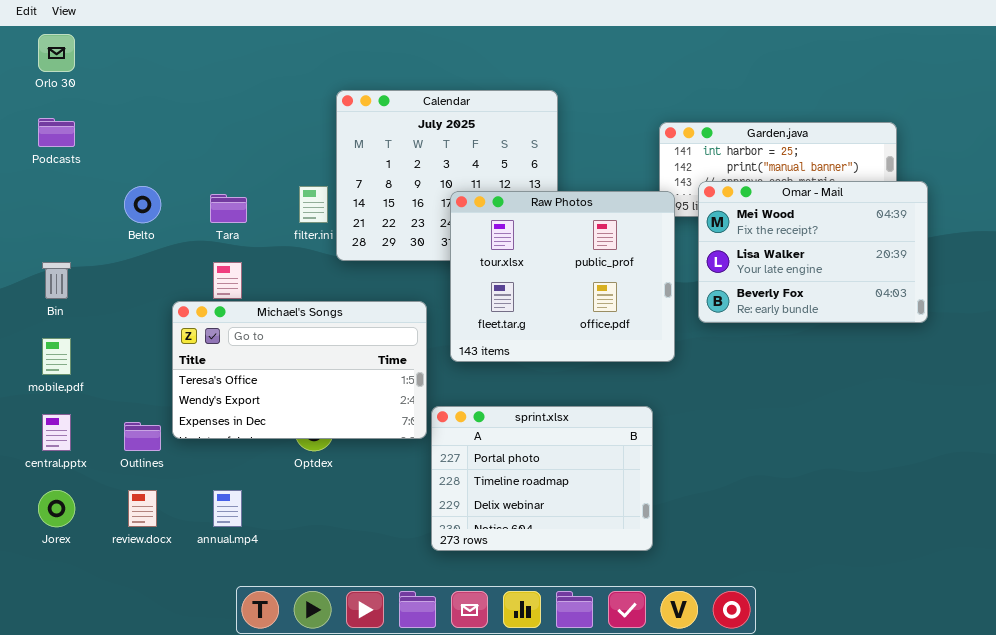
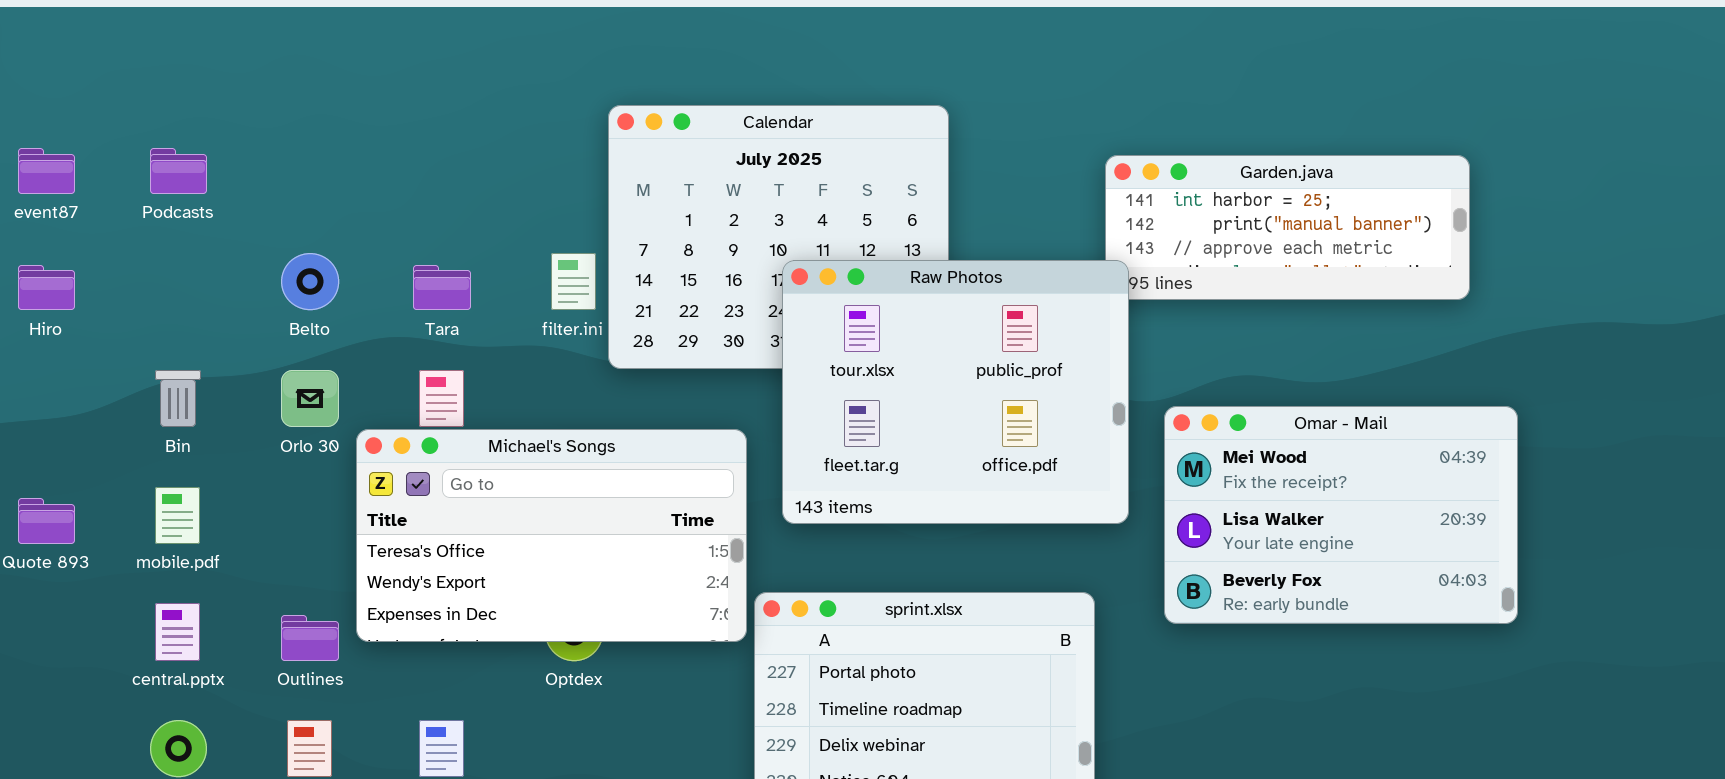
Orlo 30: [38,34,75,72] -> [281,370,339,427], moved
Omar - Mail: [698,181,928,323] -> [1164,406,1518,624], moved

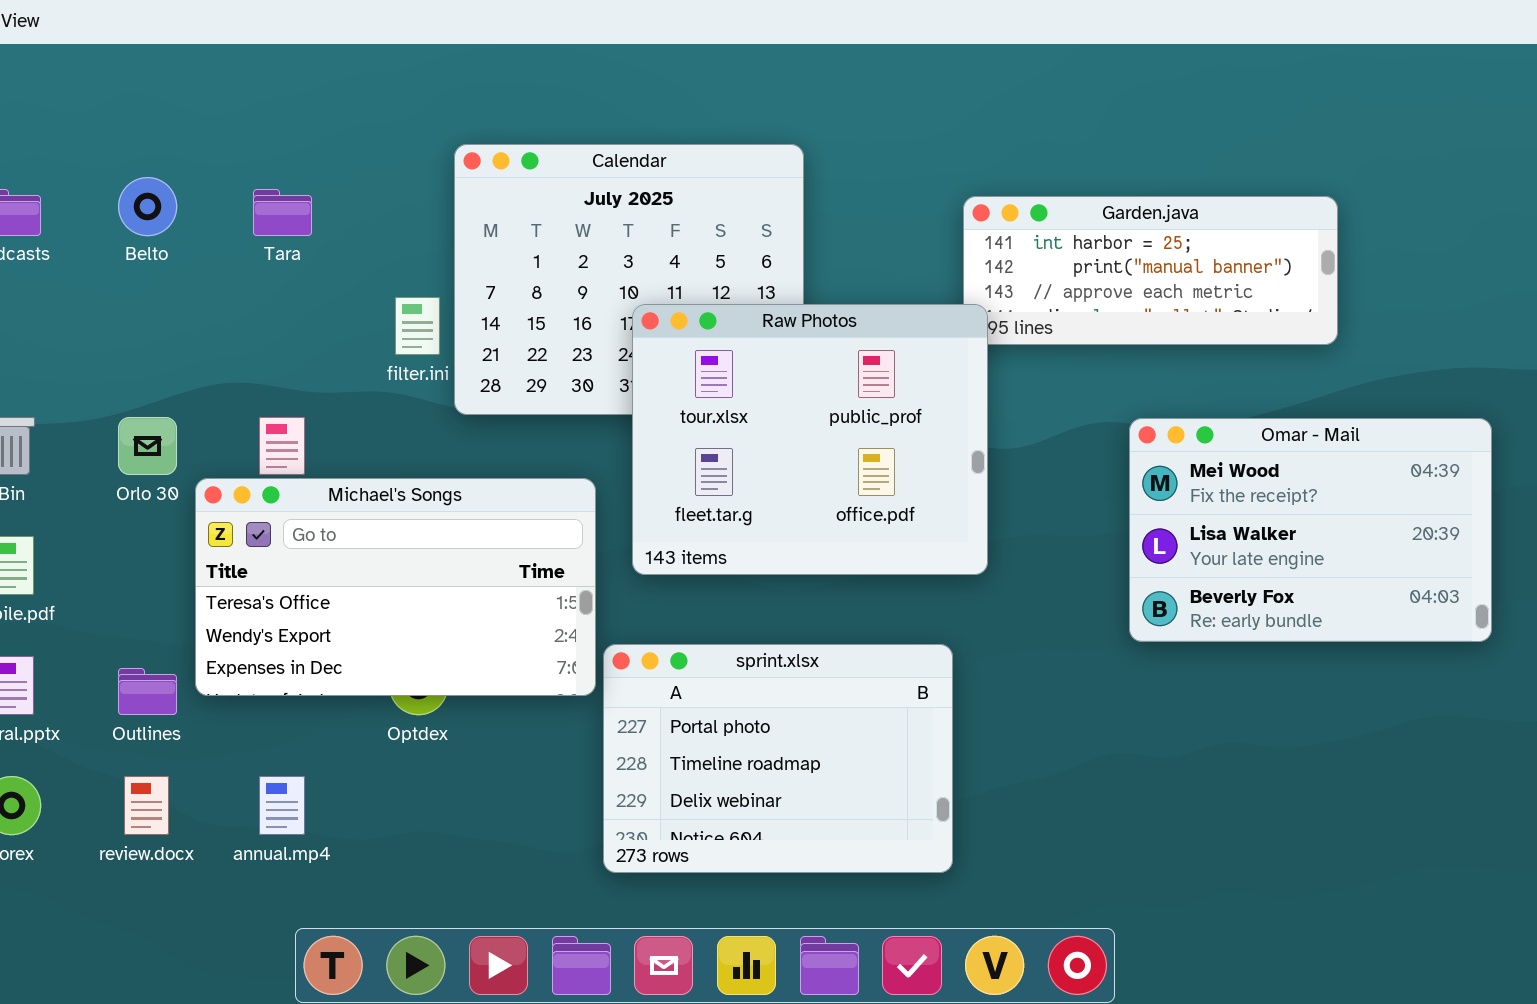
Belto: [281,253,339,310] -> [118,177,177,236], moved
Tara: [413,265,471,310] -> [253,189,312,236], moved
Omar - Mail: [1164,406,1518,624] -> [1129,418,1492,642], moved

